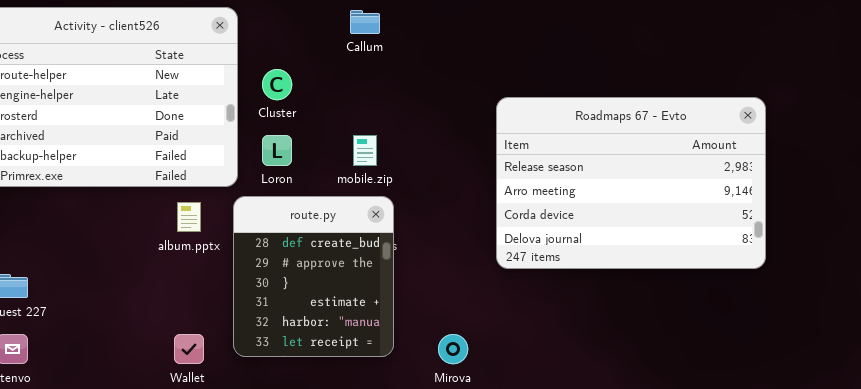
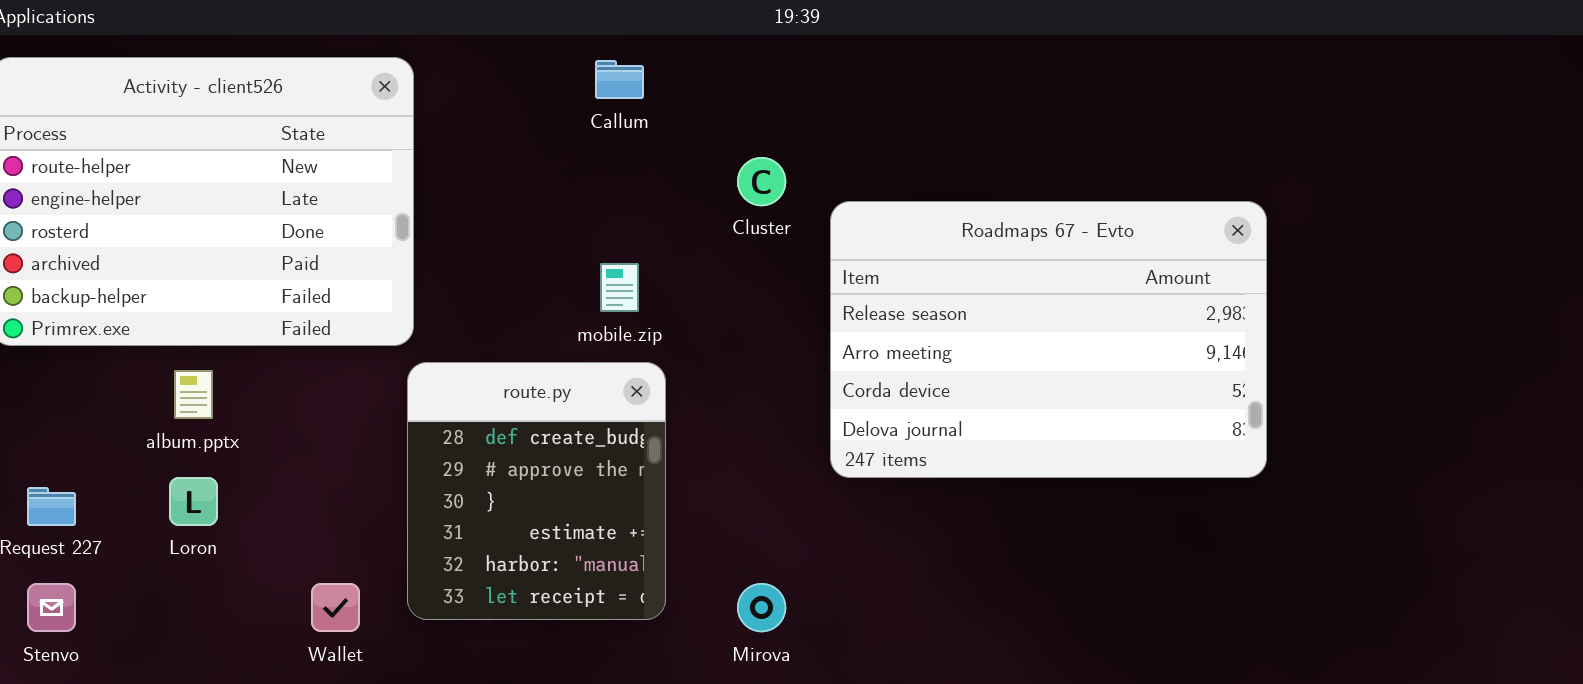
Cluster: [262,69,292,100] -> [737,157,786,206], moved
Loron: [262,135,292,166] -> [169,477,218,526], moved
album.pptx: [177,202,201,232] -> [174,370,213,419], moved

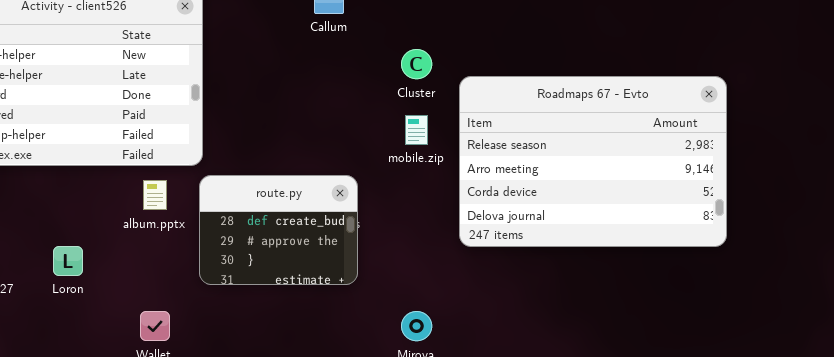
mobile.zip: [600,263,639,312] -> [405,115,428,145], moved
route.py: [407,362,666,620] -> [199,175,358,285], resized
album.pptx: [174,370,213,419] -> [143,180,167,210], moved

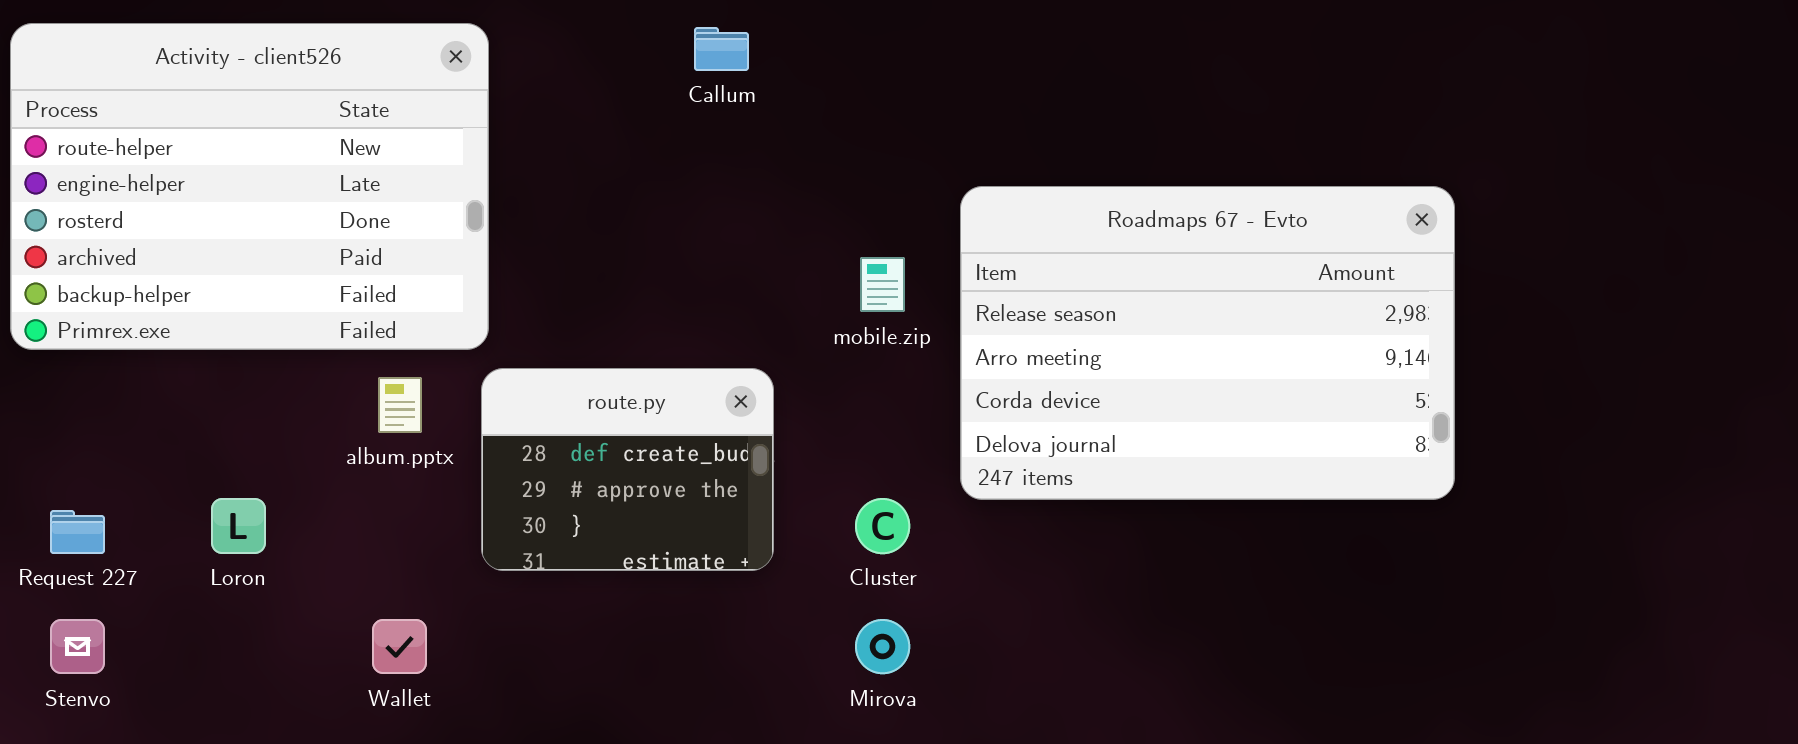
Cluster: [401,49,432,79] -> [855,498,910,554], moved

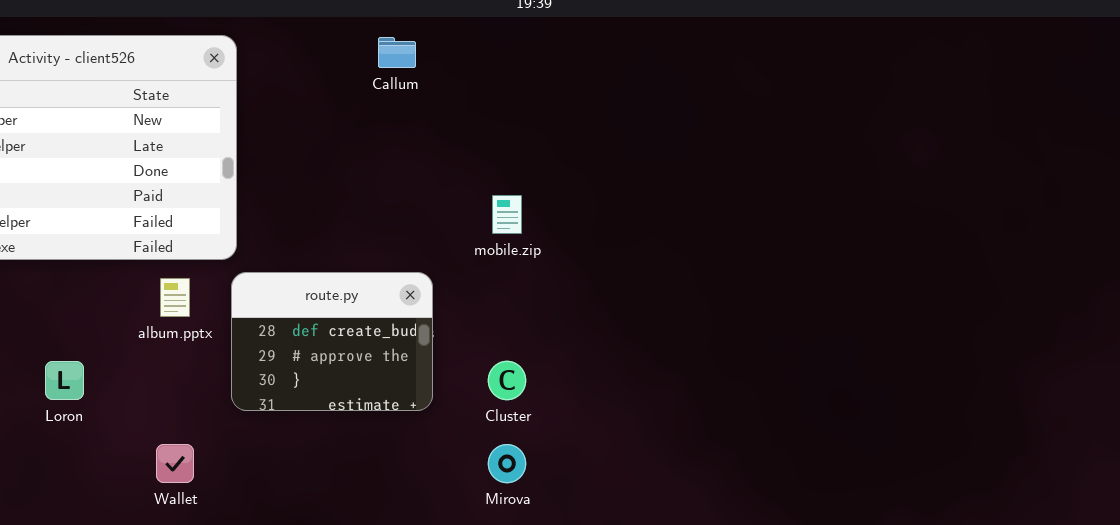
Roadmaps 67 - Evto: [960,186,1455,500] -> none, closed

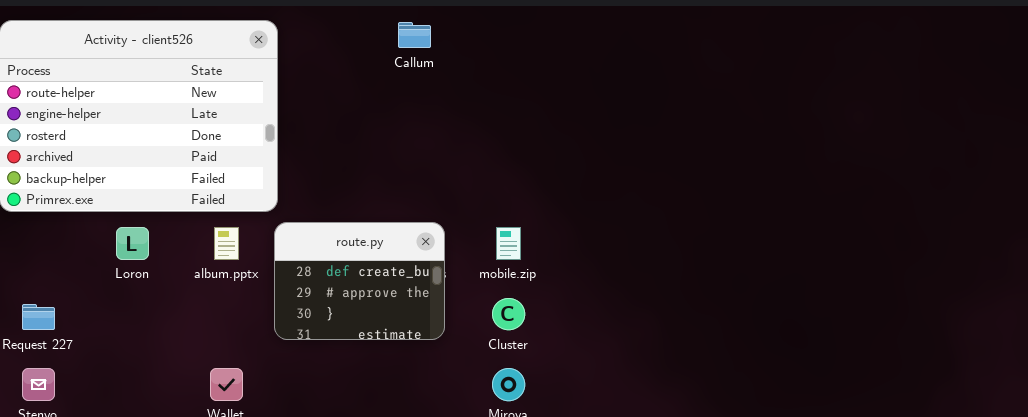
mobile.zip: [492,195,522,234] -> [496,227,521,260], moved
Loron: [45,361,84,400] -> [116,227,149,260], moved

